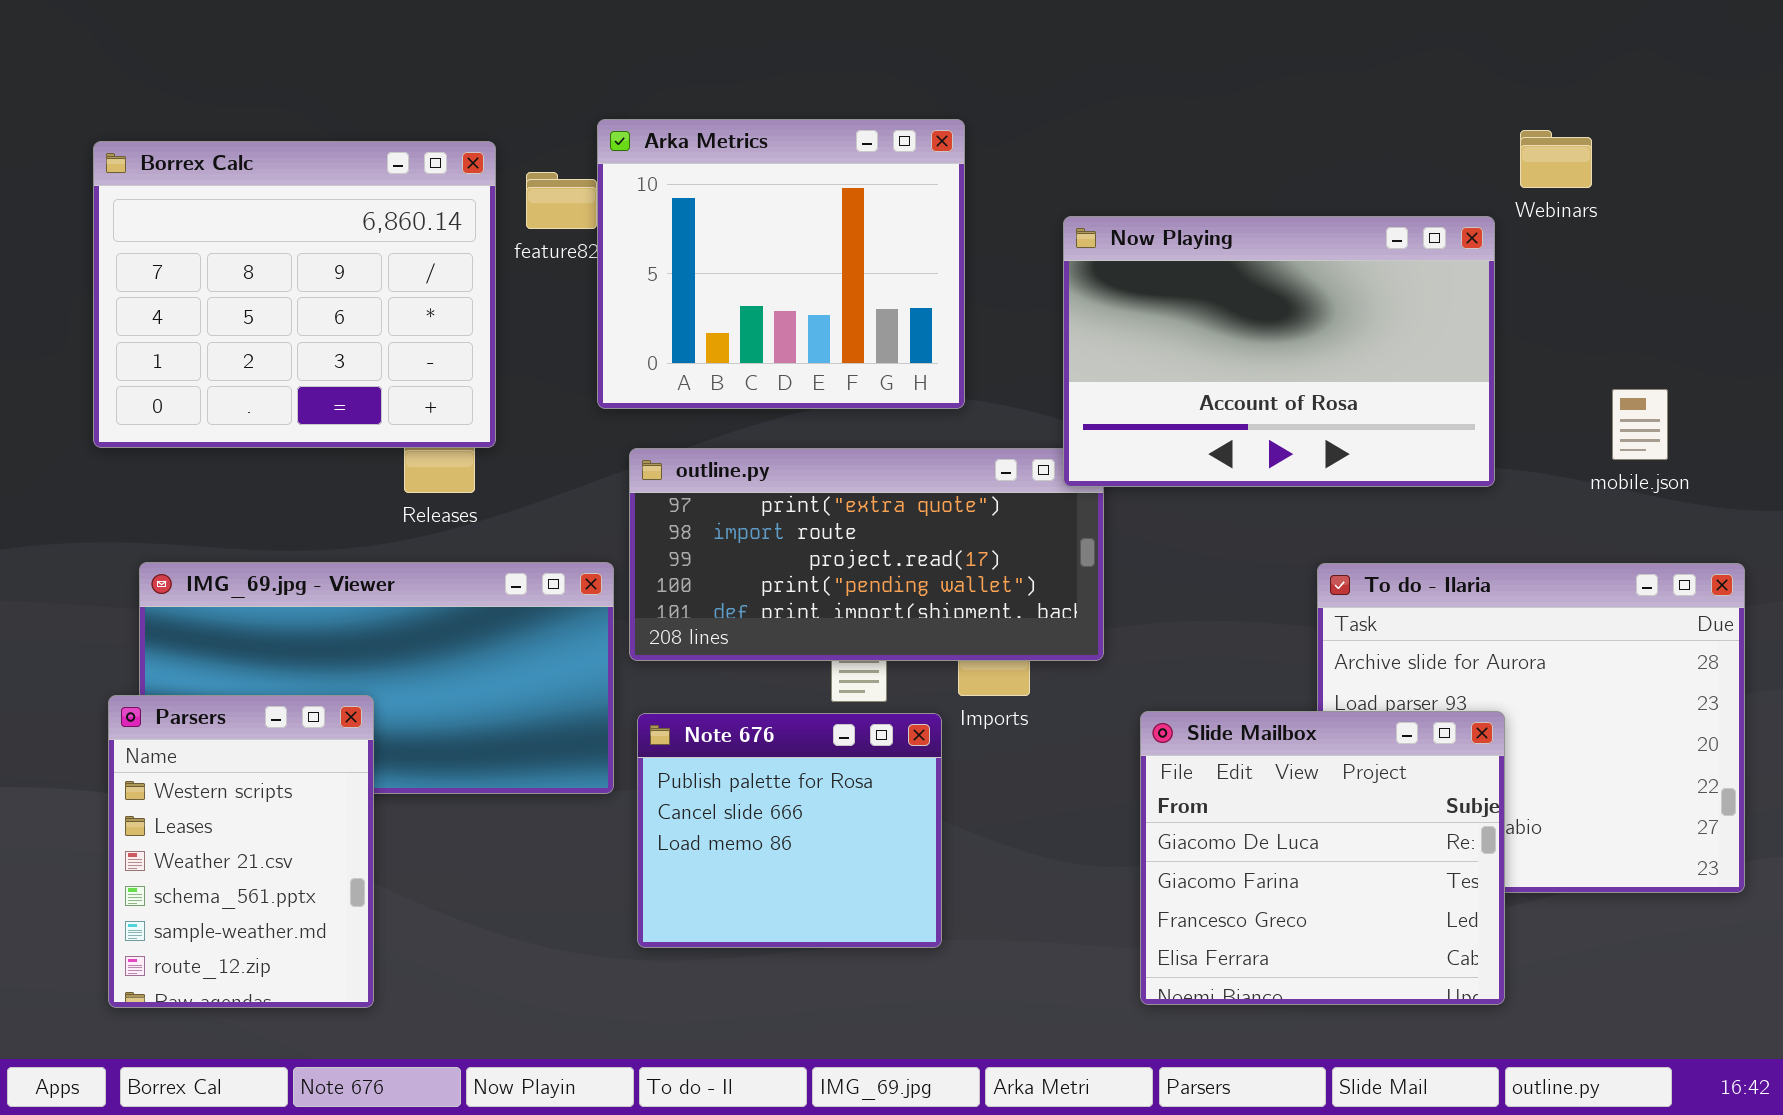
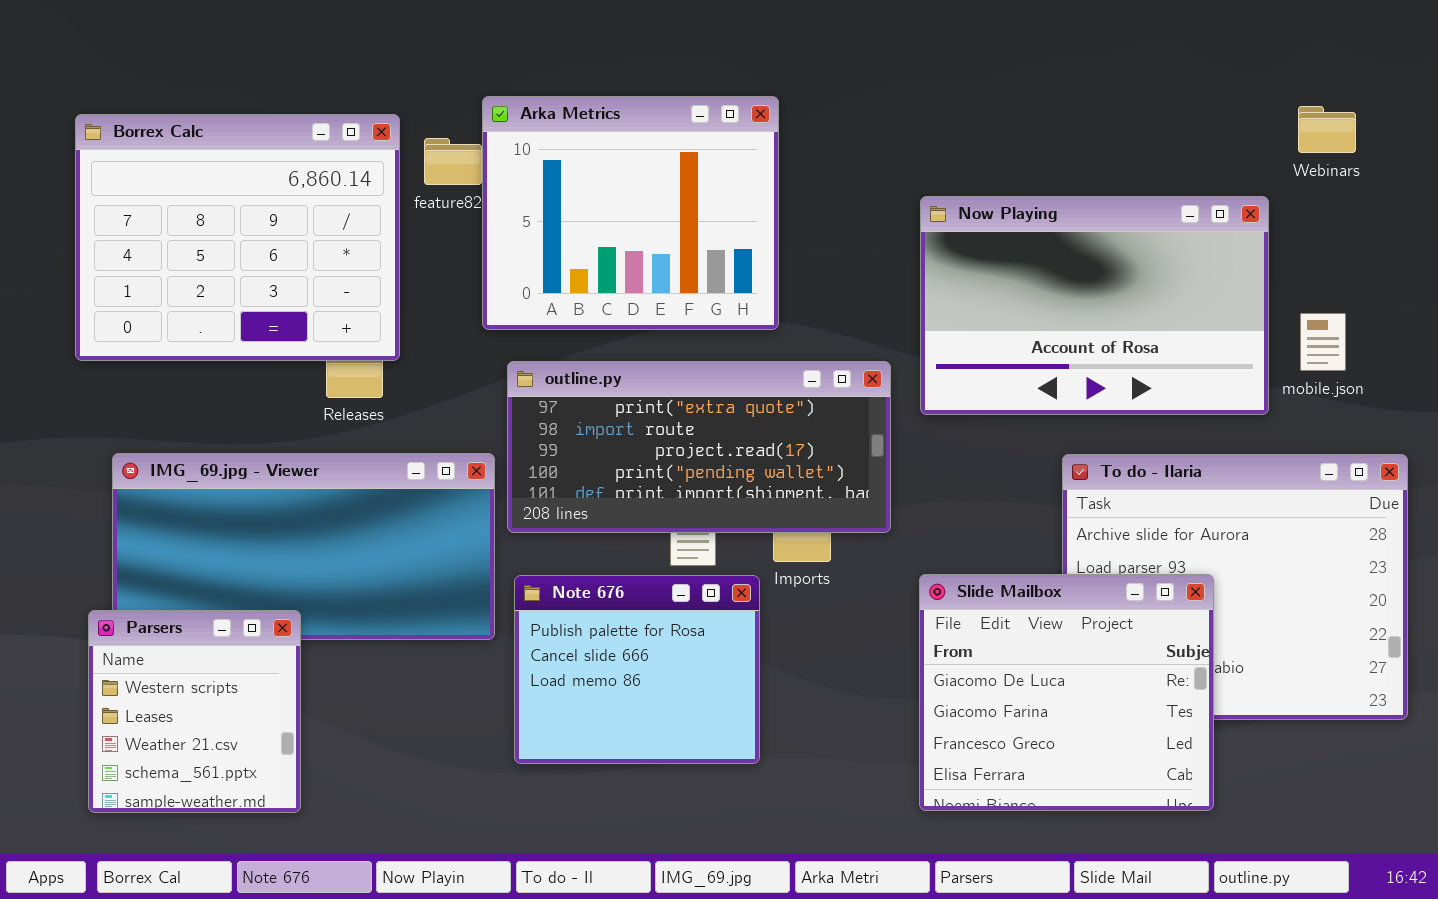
Webinars: [1520,130,1592,188] -> [1298,106,1356,153], moved
Now Playing: [1063,216,1495,487] -> [920,196,1269,415], moved
Parsers: [108,695,374,1008] -> [88,610,301,813], resized

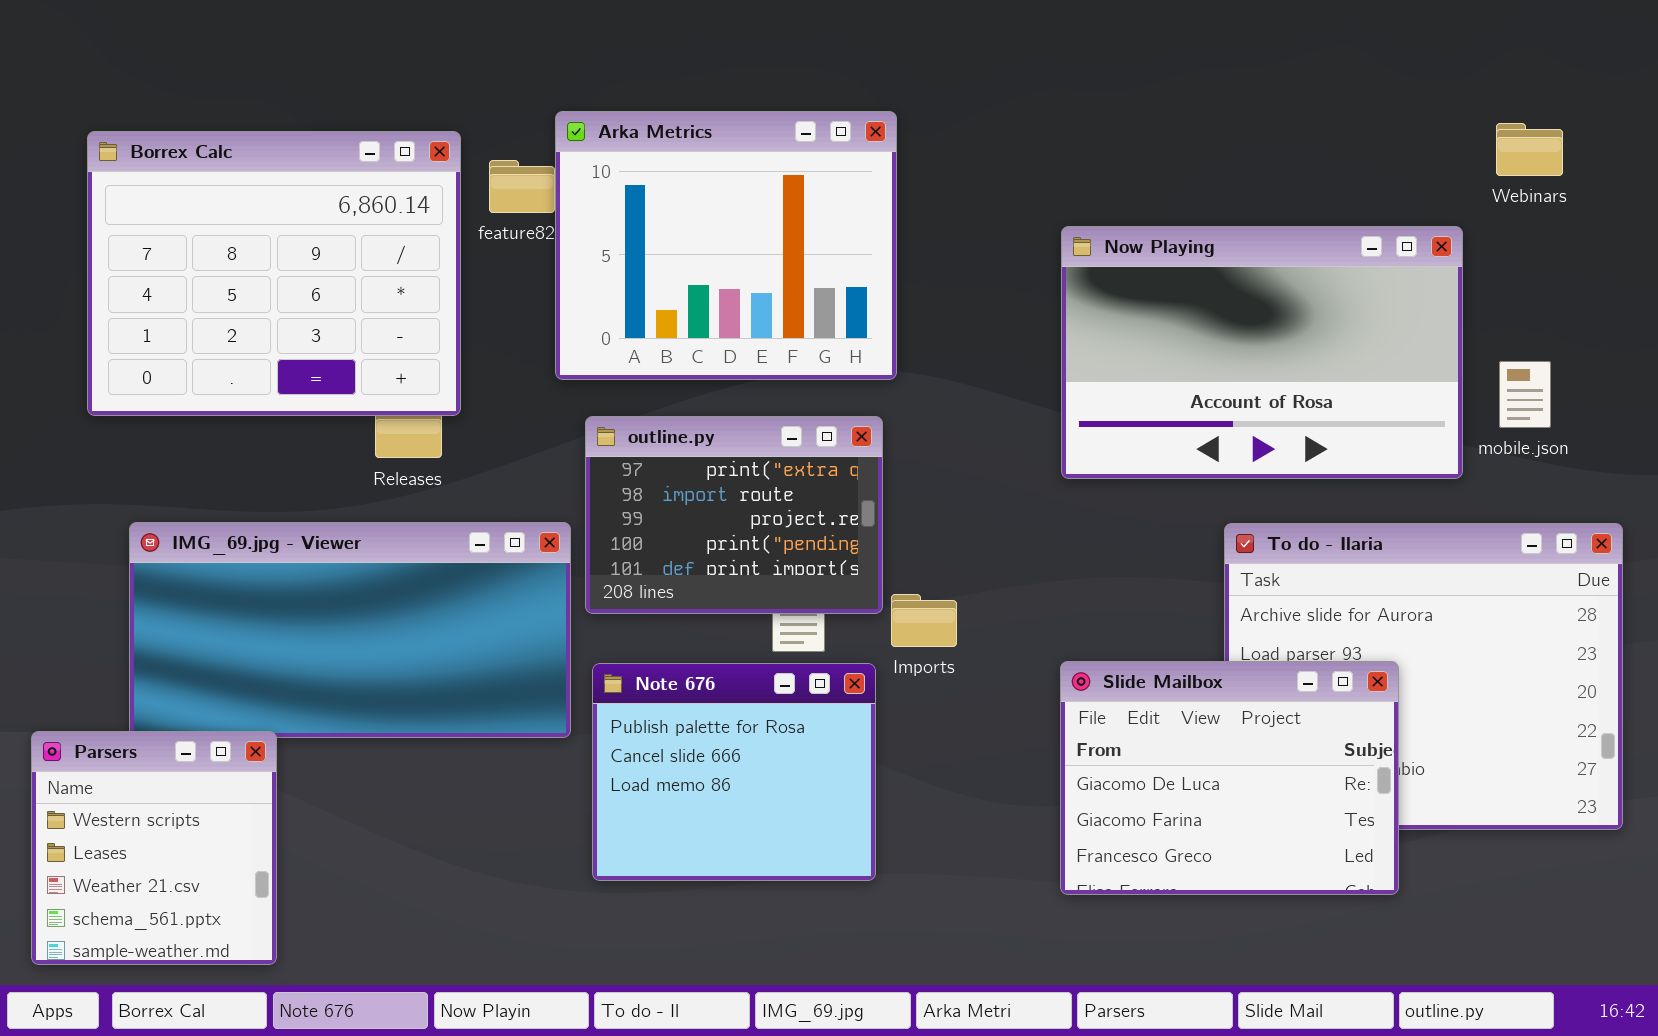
outline.py: [507,361,891,533] -> [585,416,883,614], resized
Slide Mailbox: [919,574,1214,811] -> [1060,661,1399,895], resized
Parsers: [88,610,301,813] -> [31,731,277,965], moved

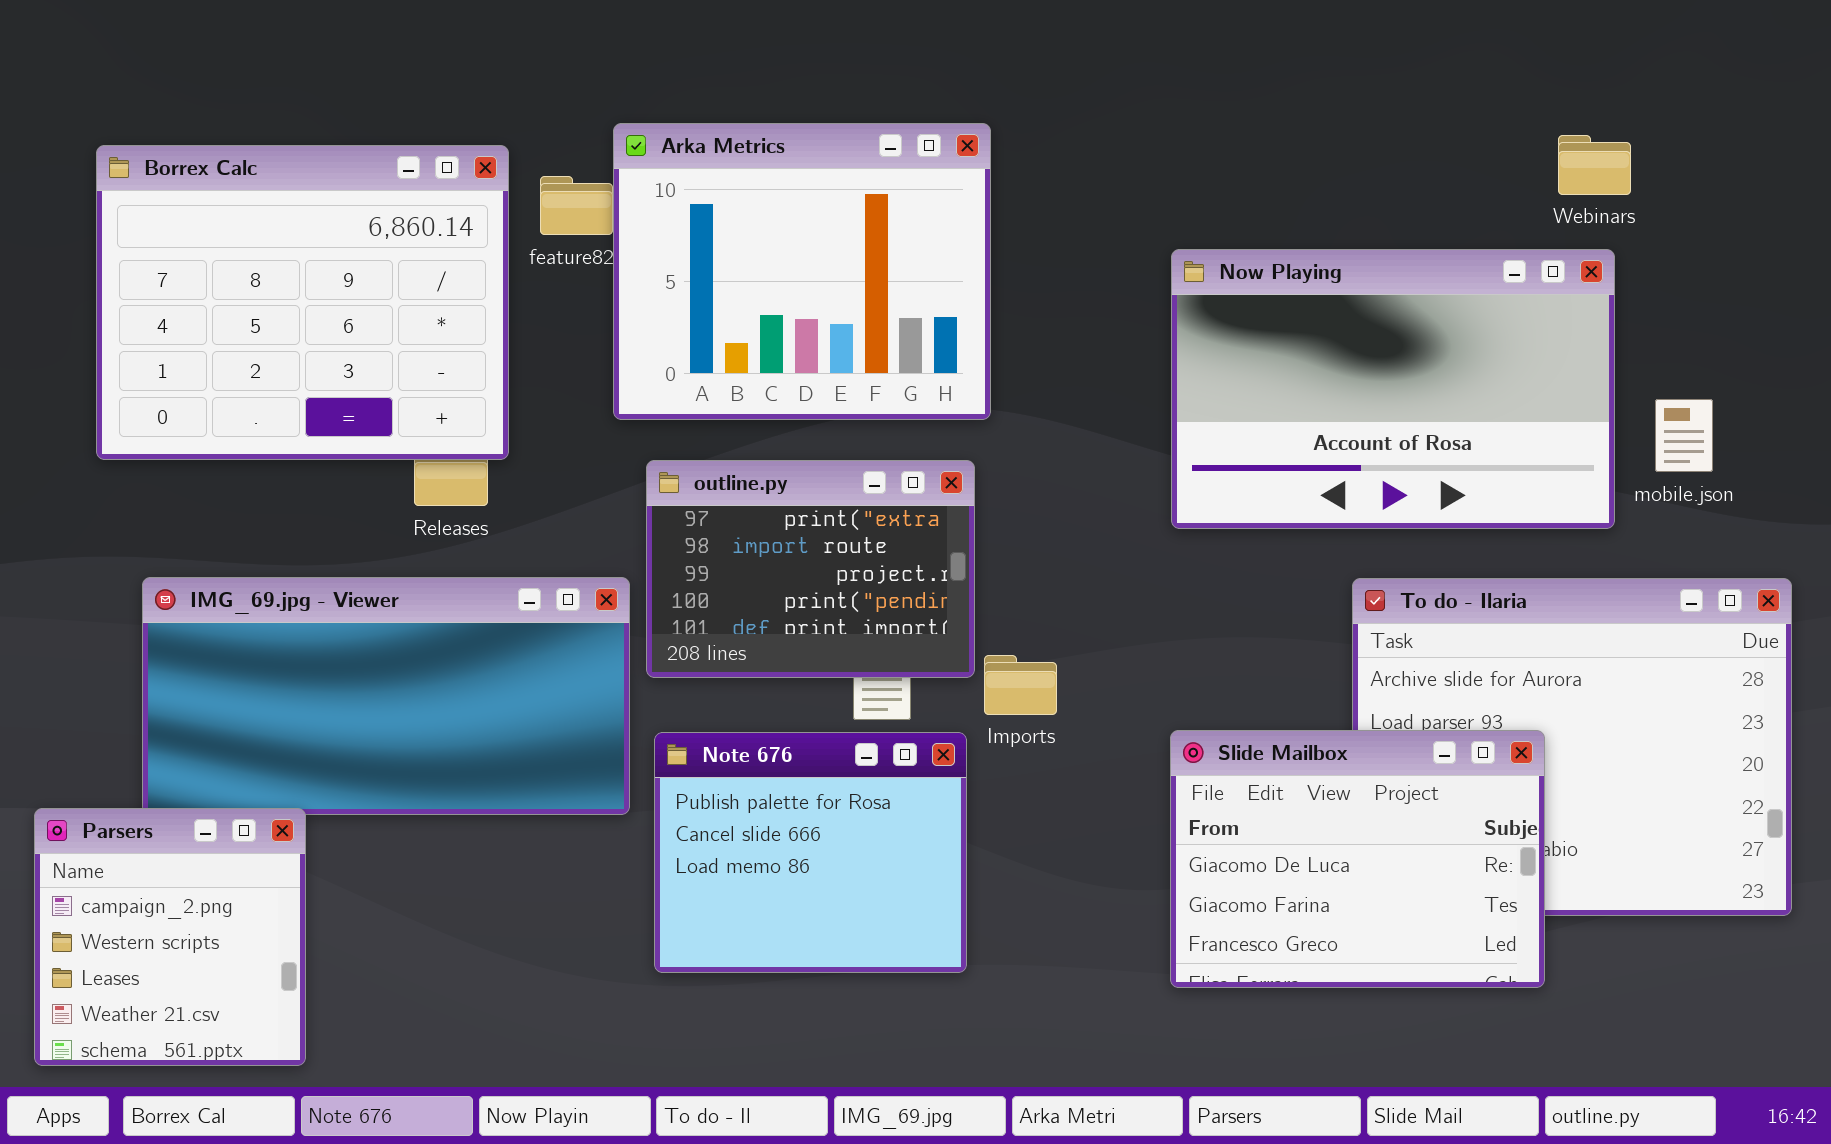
Webinars: [1496,123,1563,176] -> [1558,135,1631,195], moved
Parsers: [31,731,277,965] -> [34,808,306,1066], scrolled up 1 row

